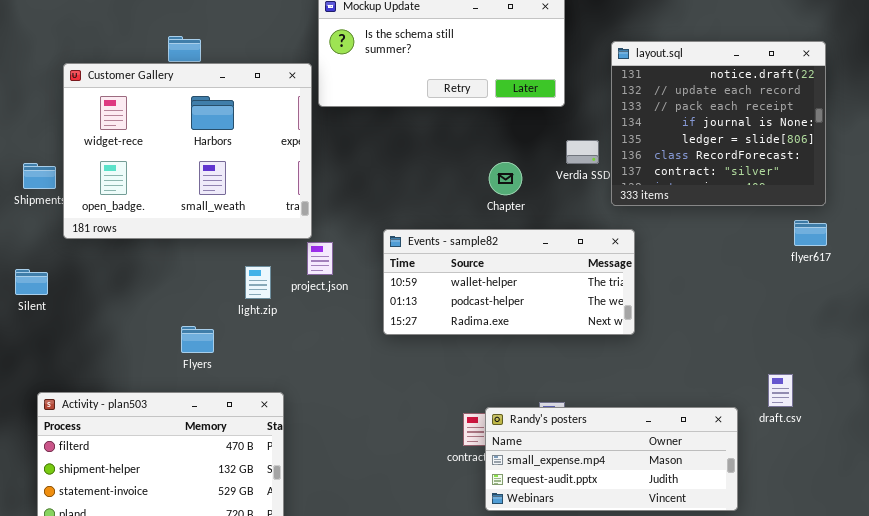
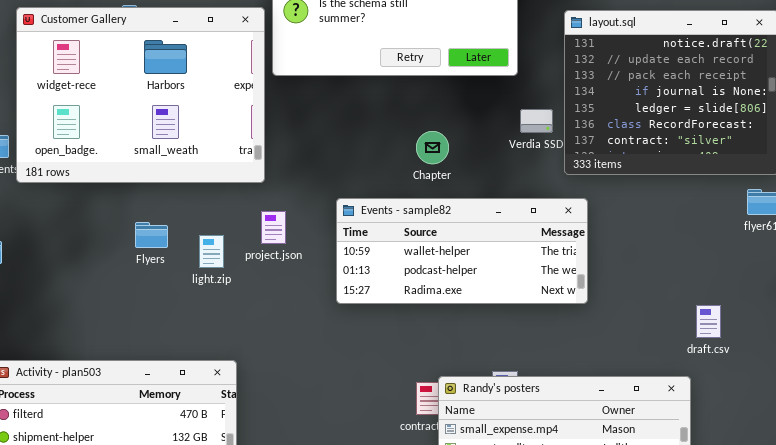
Customer Gallery: [63,63,312,239] -> [16,7,265,183], moved
Chapter: [489,162,522,195] -> [416,131,449,164], moved
Flyers: [181,326,214,353] -> [135,222,168,248], moved
draft.csv: [768,374,793,407] -> [696,305,721,338], moved

